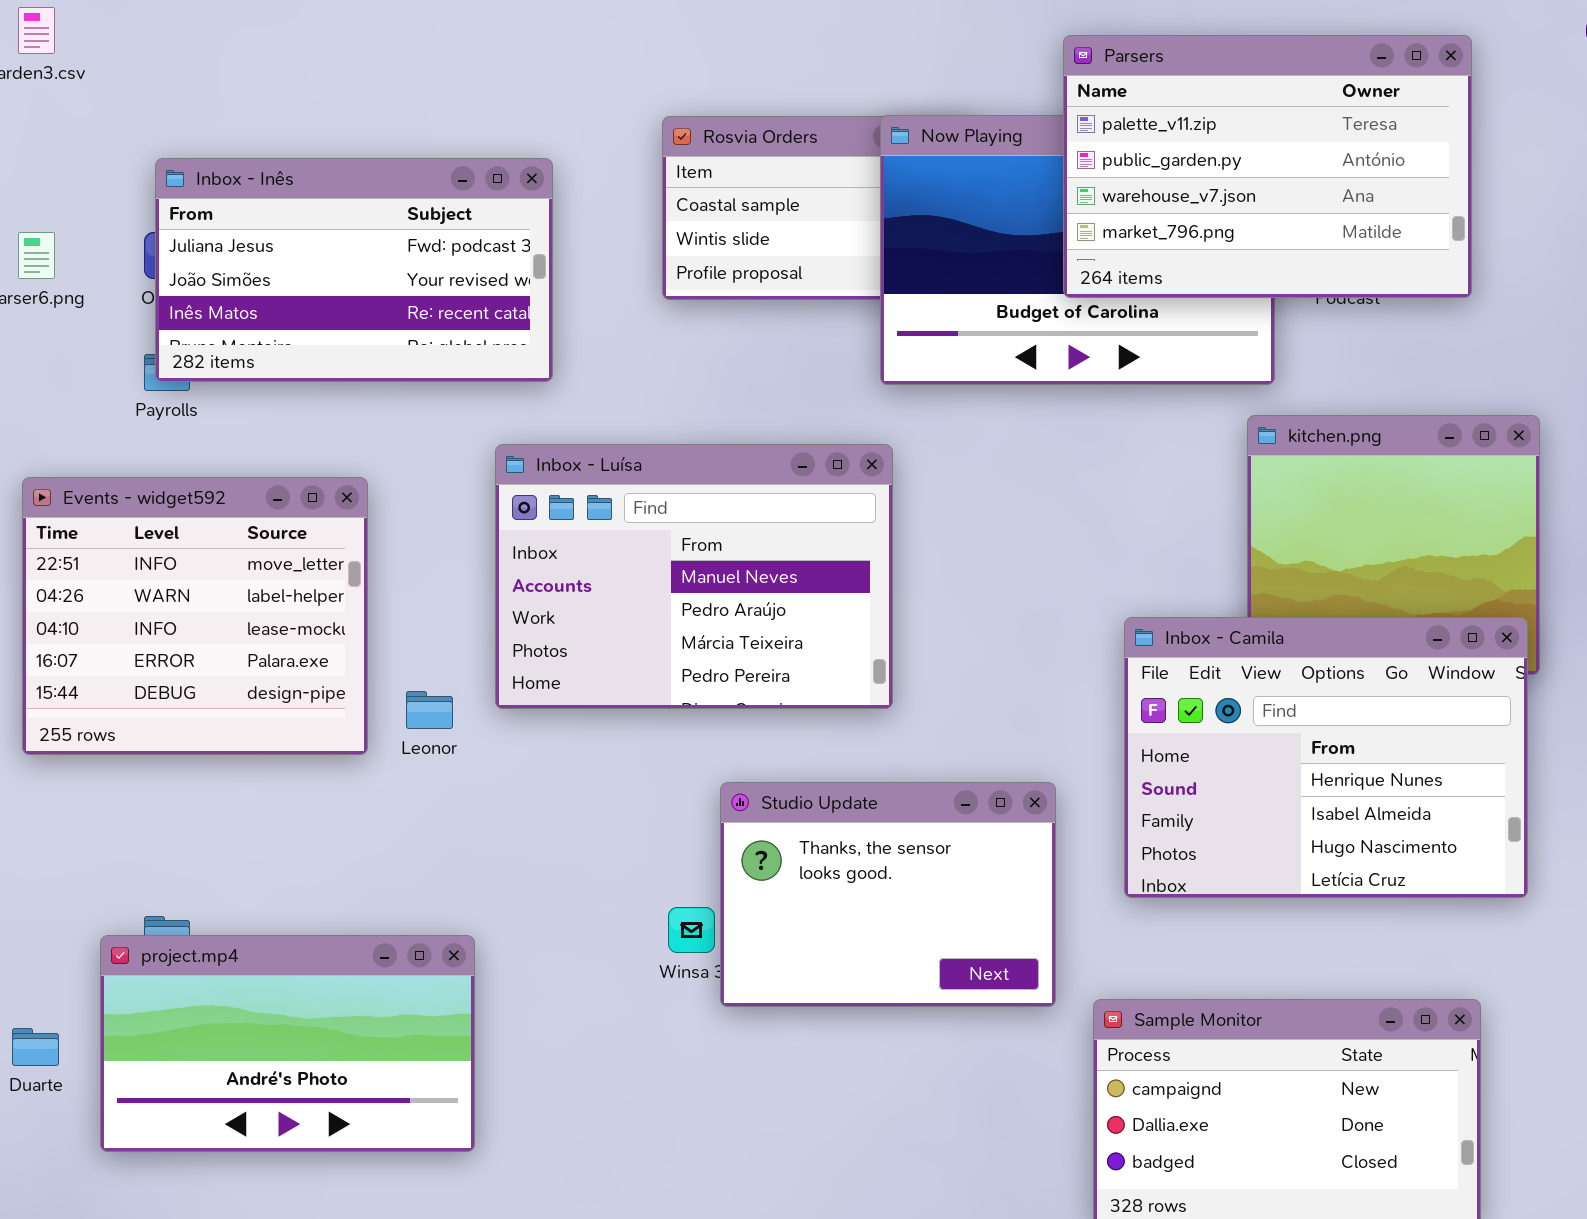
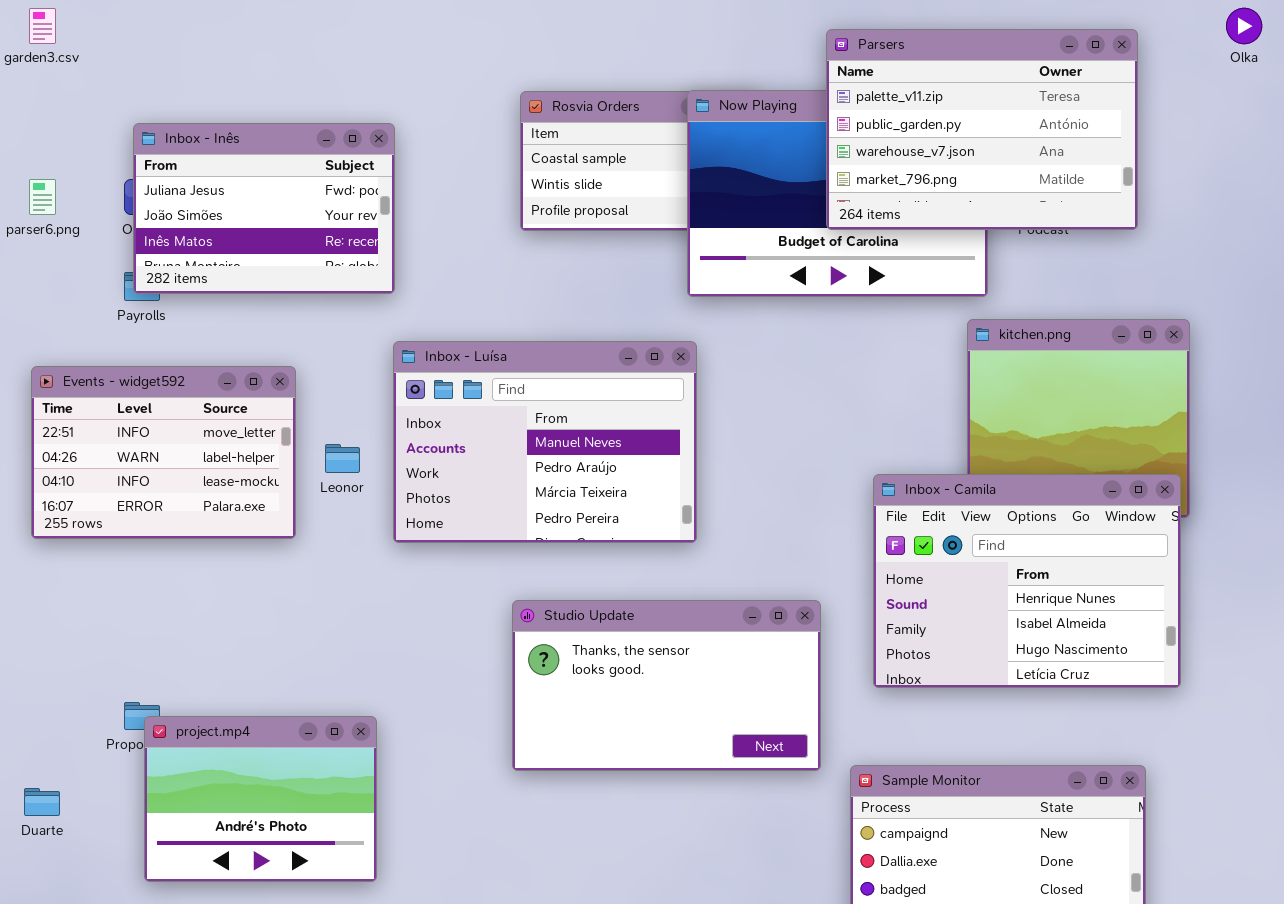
Inbox - Inês: [155,158,553,382] -> [133,123,395,294], resized
Events - widget592: [22,477,368,755] -> [31,366,296,539], resized
Leonor: [406,691,453,729] -> [325,444,360,473], moved
Studio Update: [720,782,1056,1007] -> [512,600,821,771], resized
project.mp4: [100,935,475,1152] -> [144,716,377,882], resized

